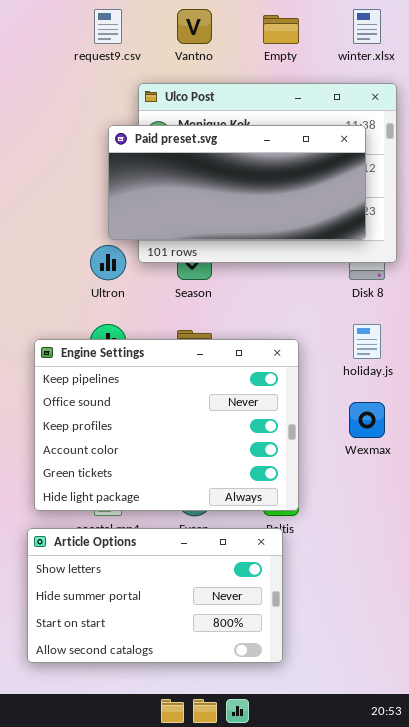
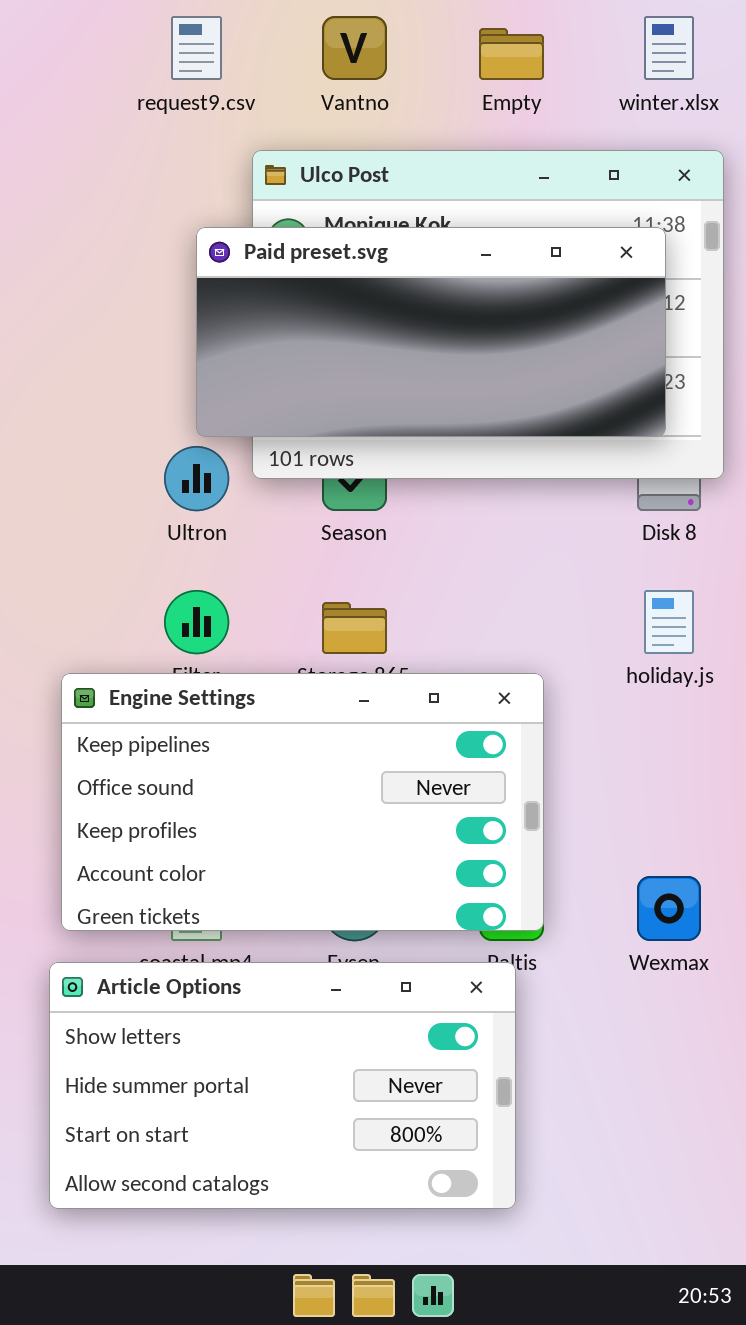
Engine Settings: [34,339,299,511] -> [61,673,544,931], resized
Wexmax: [349,402,385,438] -> [637,876,701,941], moved

